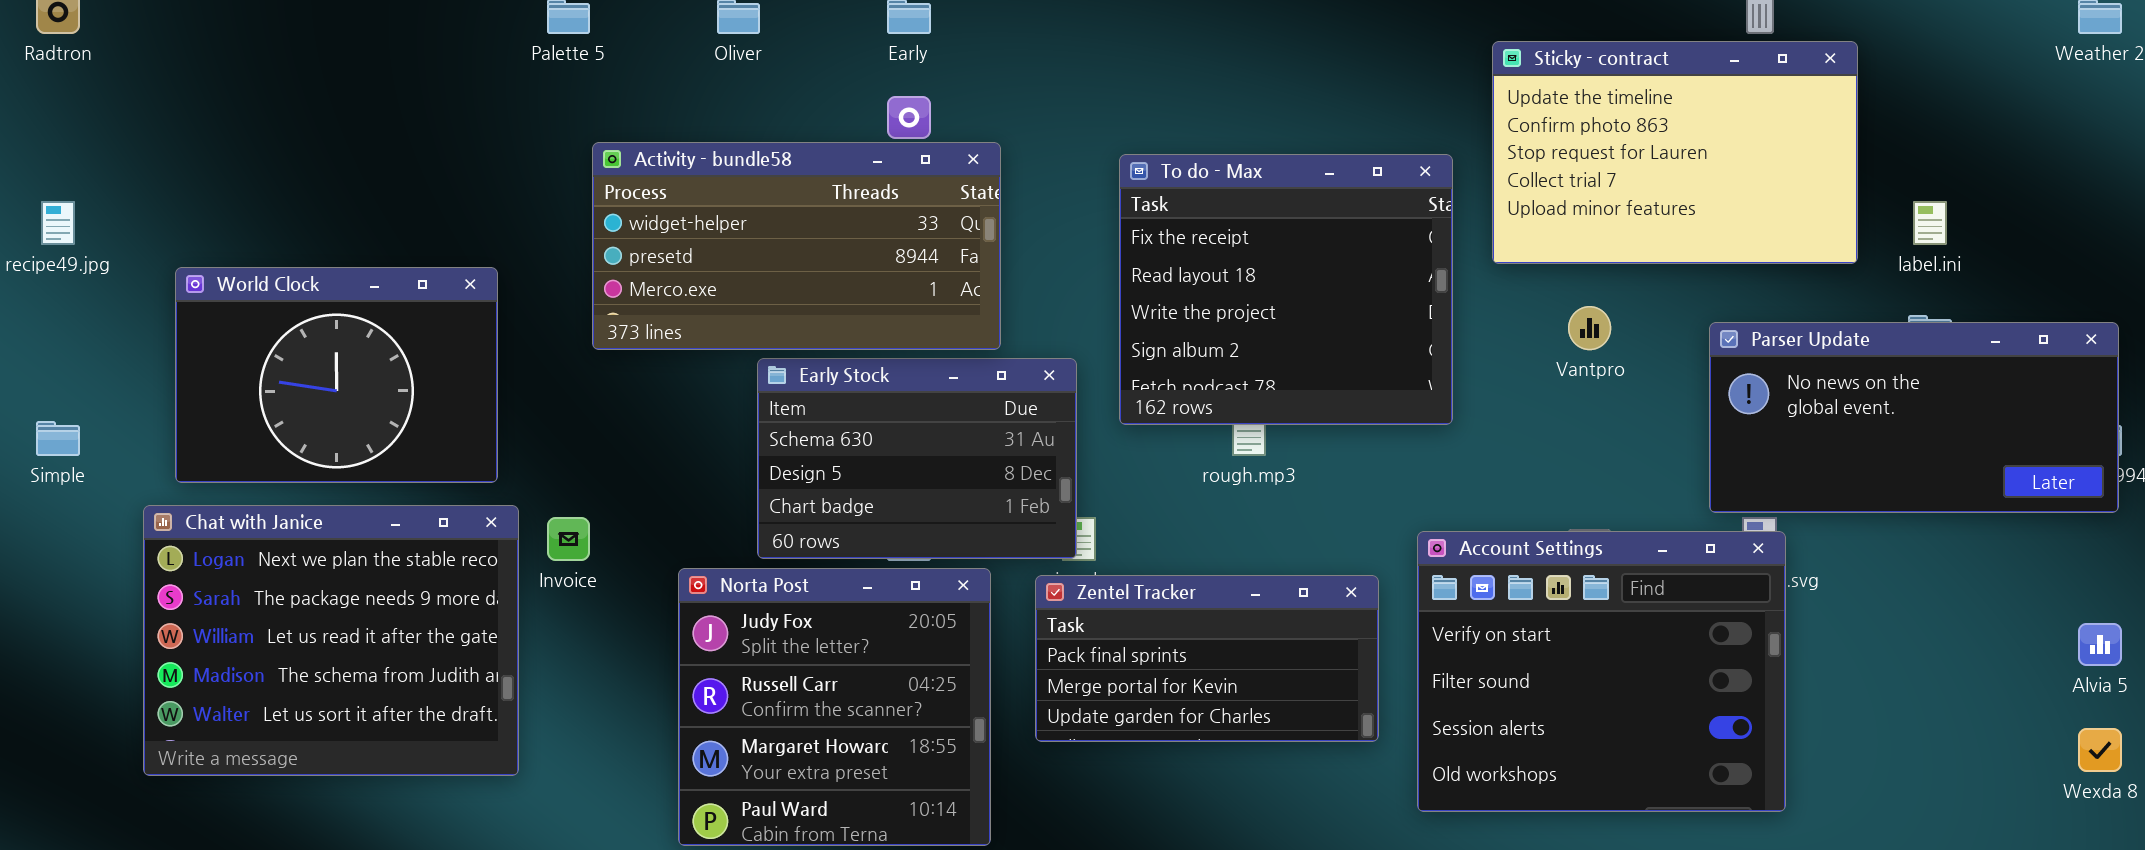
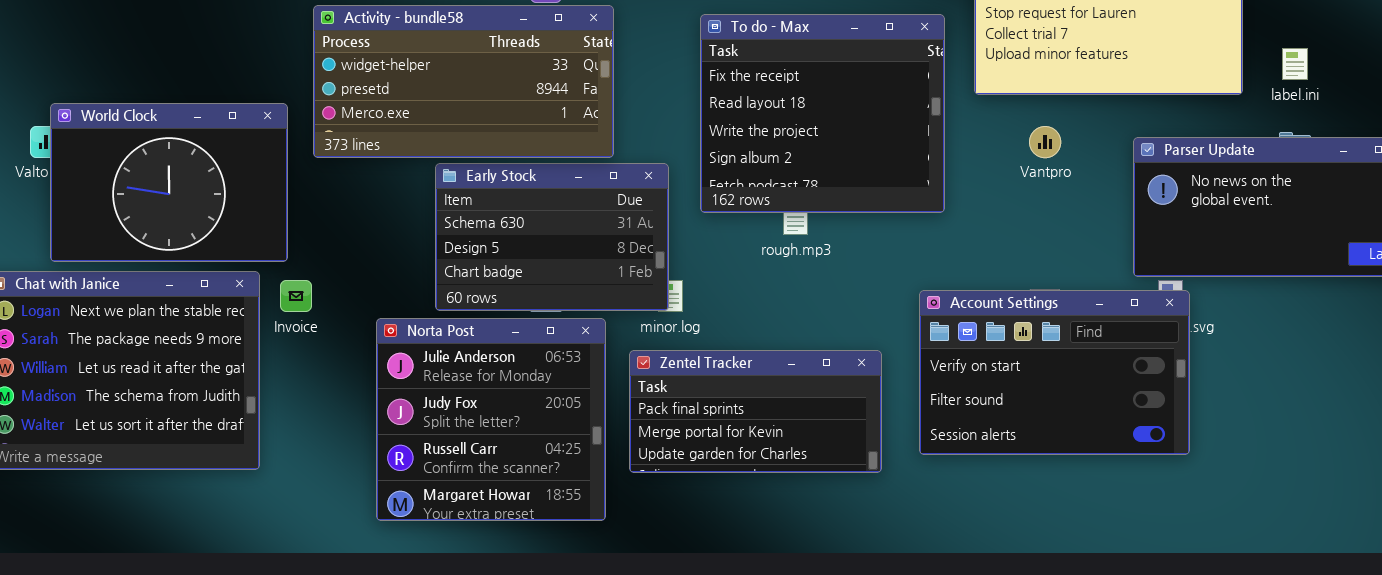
World Clock: [175,267,498,483] -> [50,103,288,262], moved
Account Settings: [1417,531,1786,812] -> [919,290,1190,455], resized
Norta Post: [678,568,991,846] -> [376,318,606,521], scrolled up 1 row
Zentel Tracker: [1035,575,1379,742] -> [629,350,882,473], moved

